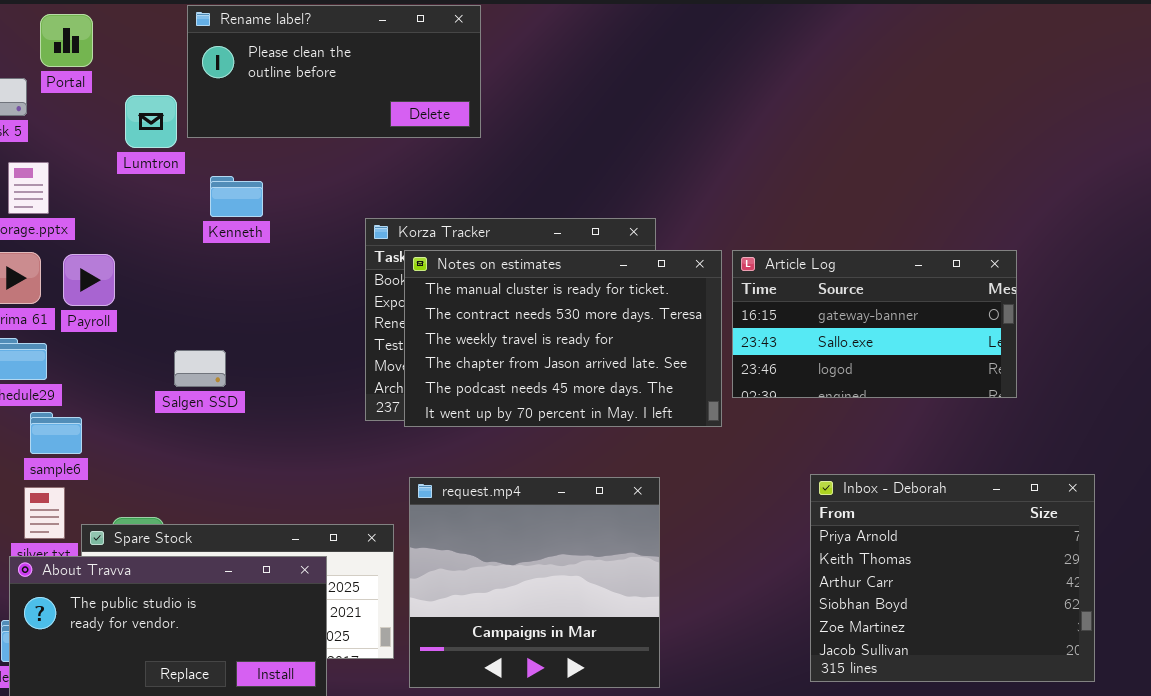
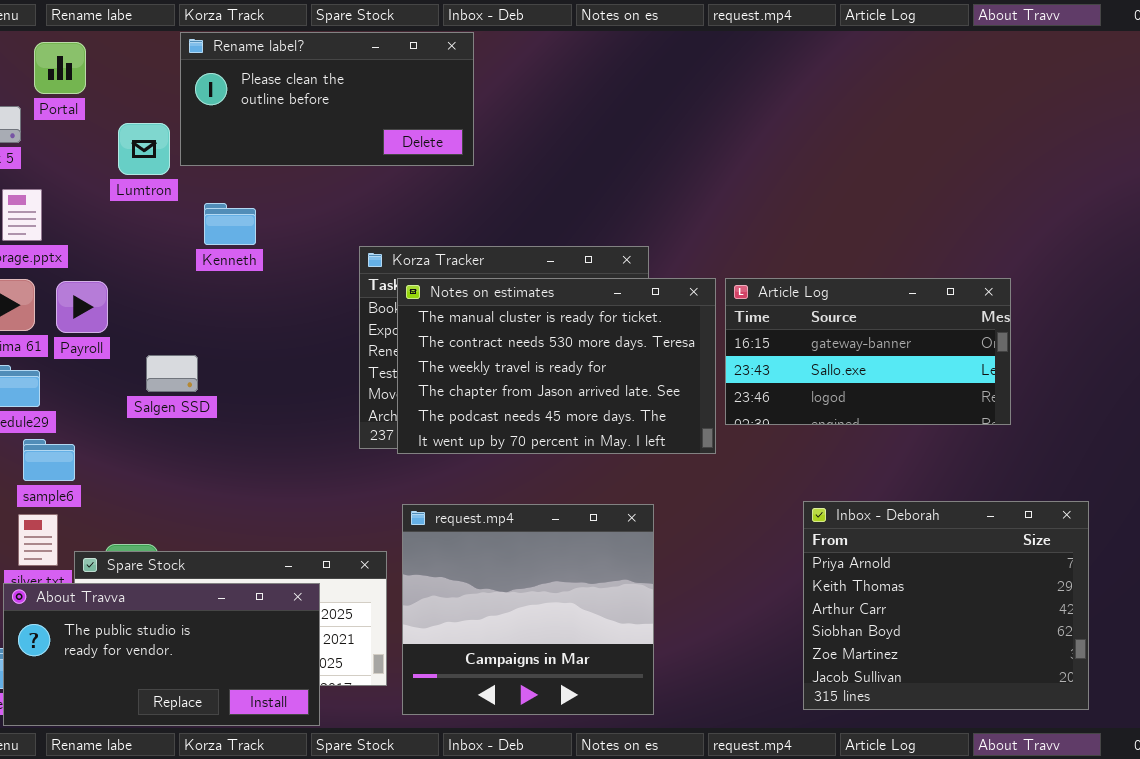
Salgen SSD: [174,350,226,387] -> [146,355,198,392], moved

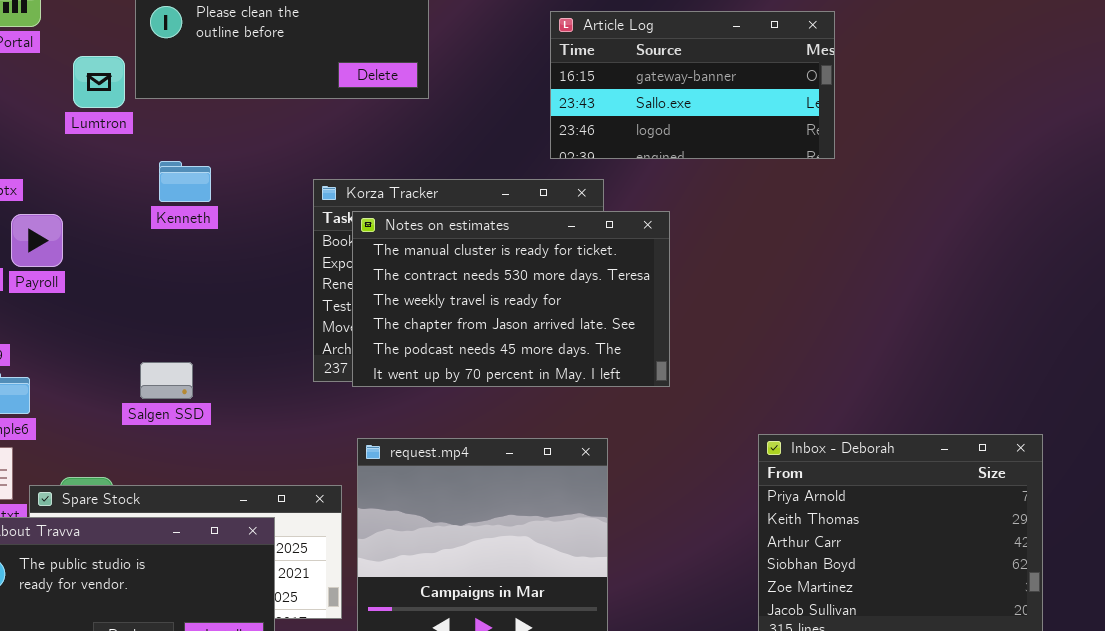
Kenneth: [204,203,256,245] -> [159,161,211,202], moved
Article Log: [725,278,1011,425] -> [550,11,835,159], moved
Salgen SSD: [146,355,198,392] -> [140,362,193,399], moved

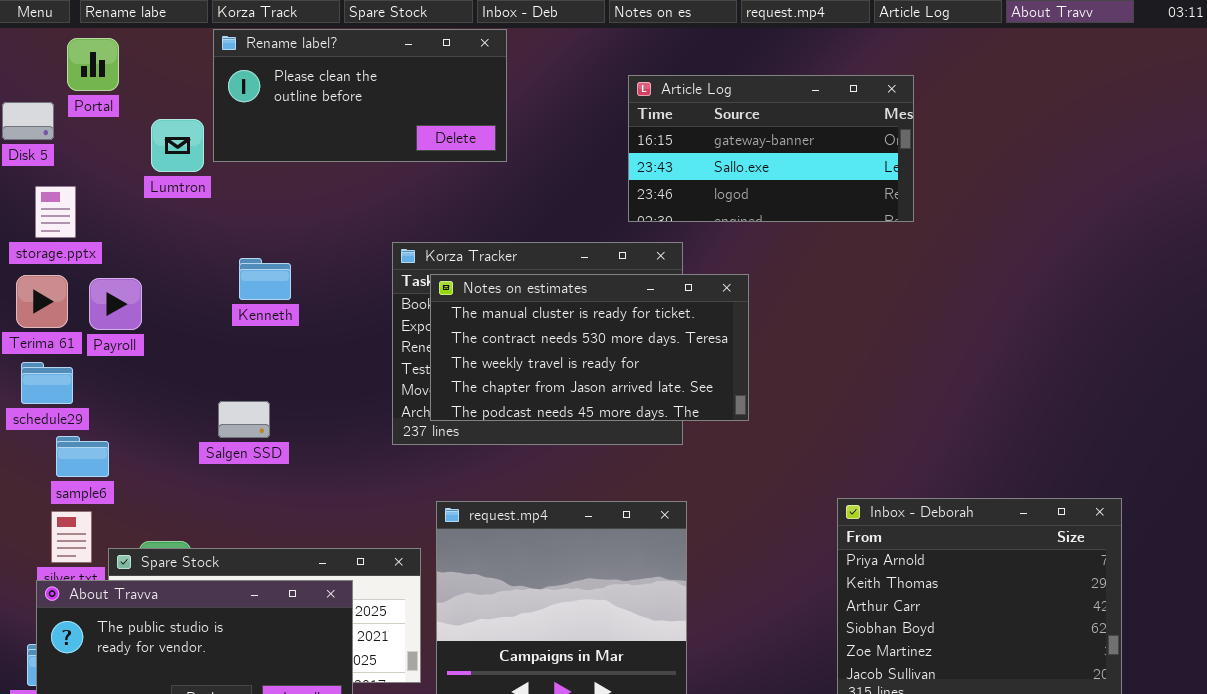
Kenneth: [159,161,211,202] -> [239,258,291,300], moved
Notes on estimates: [352,211,670,387] -> [430,274,749,421], resized
Salgen SSD: [140,362,193,399] -> [218,401,270,438], moved

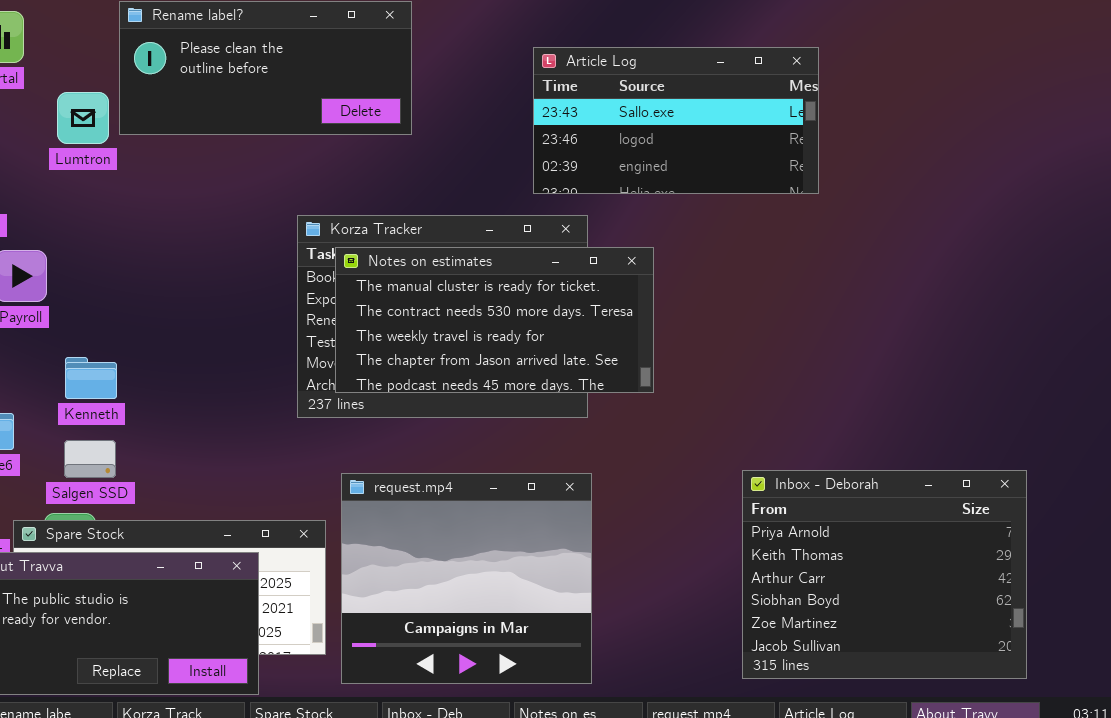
Article Log: [628,75,914,222] -> [533,47,819,194], scrolled down 1 row
Kenneth: [239,258,291,300] -> [65,357,117,399], moved
Salgen SSD: [218,401,270,438] -> [64,440,116,478], moved

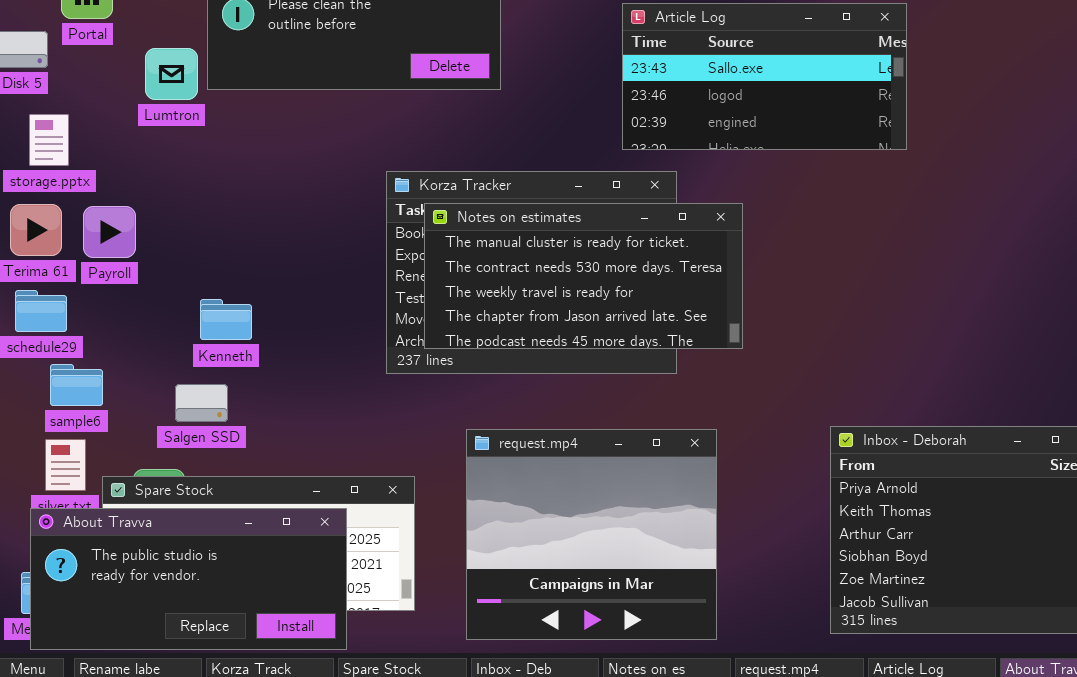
Kenneth: [65,357,117,399] -> [200,299,252,340], moved
Salgen SSD: [64,440,116,478] -> [175,384,228,422], moved
request.mp4: [341,473,592,684] -> [466,429,717,640], moved

